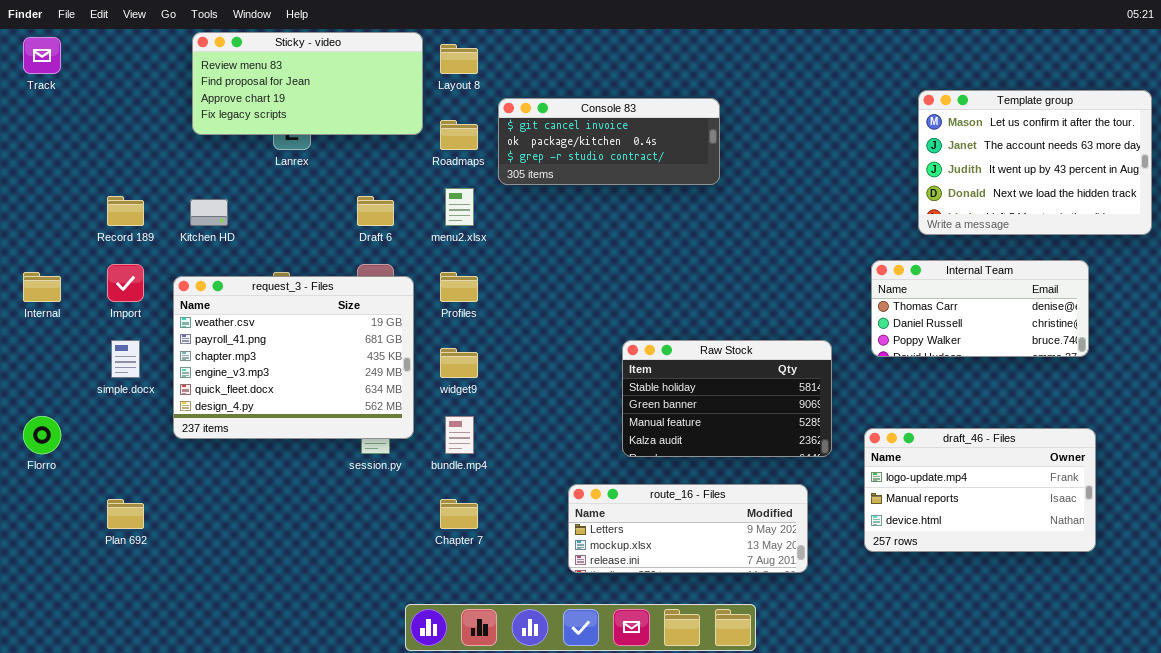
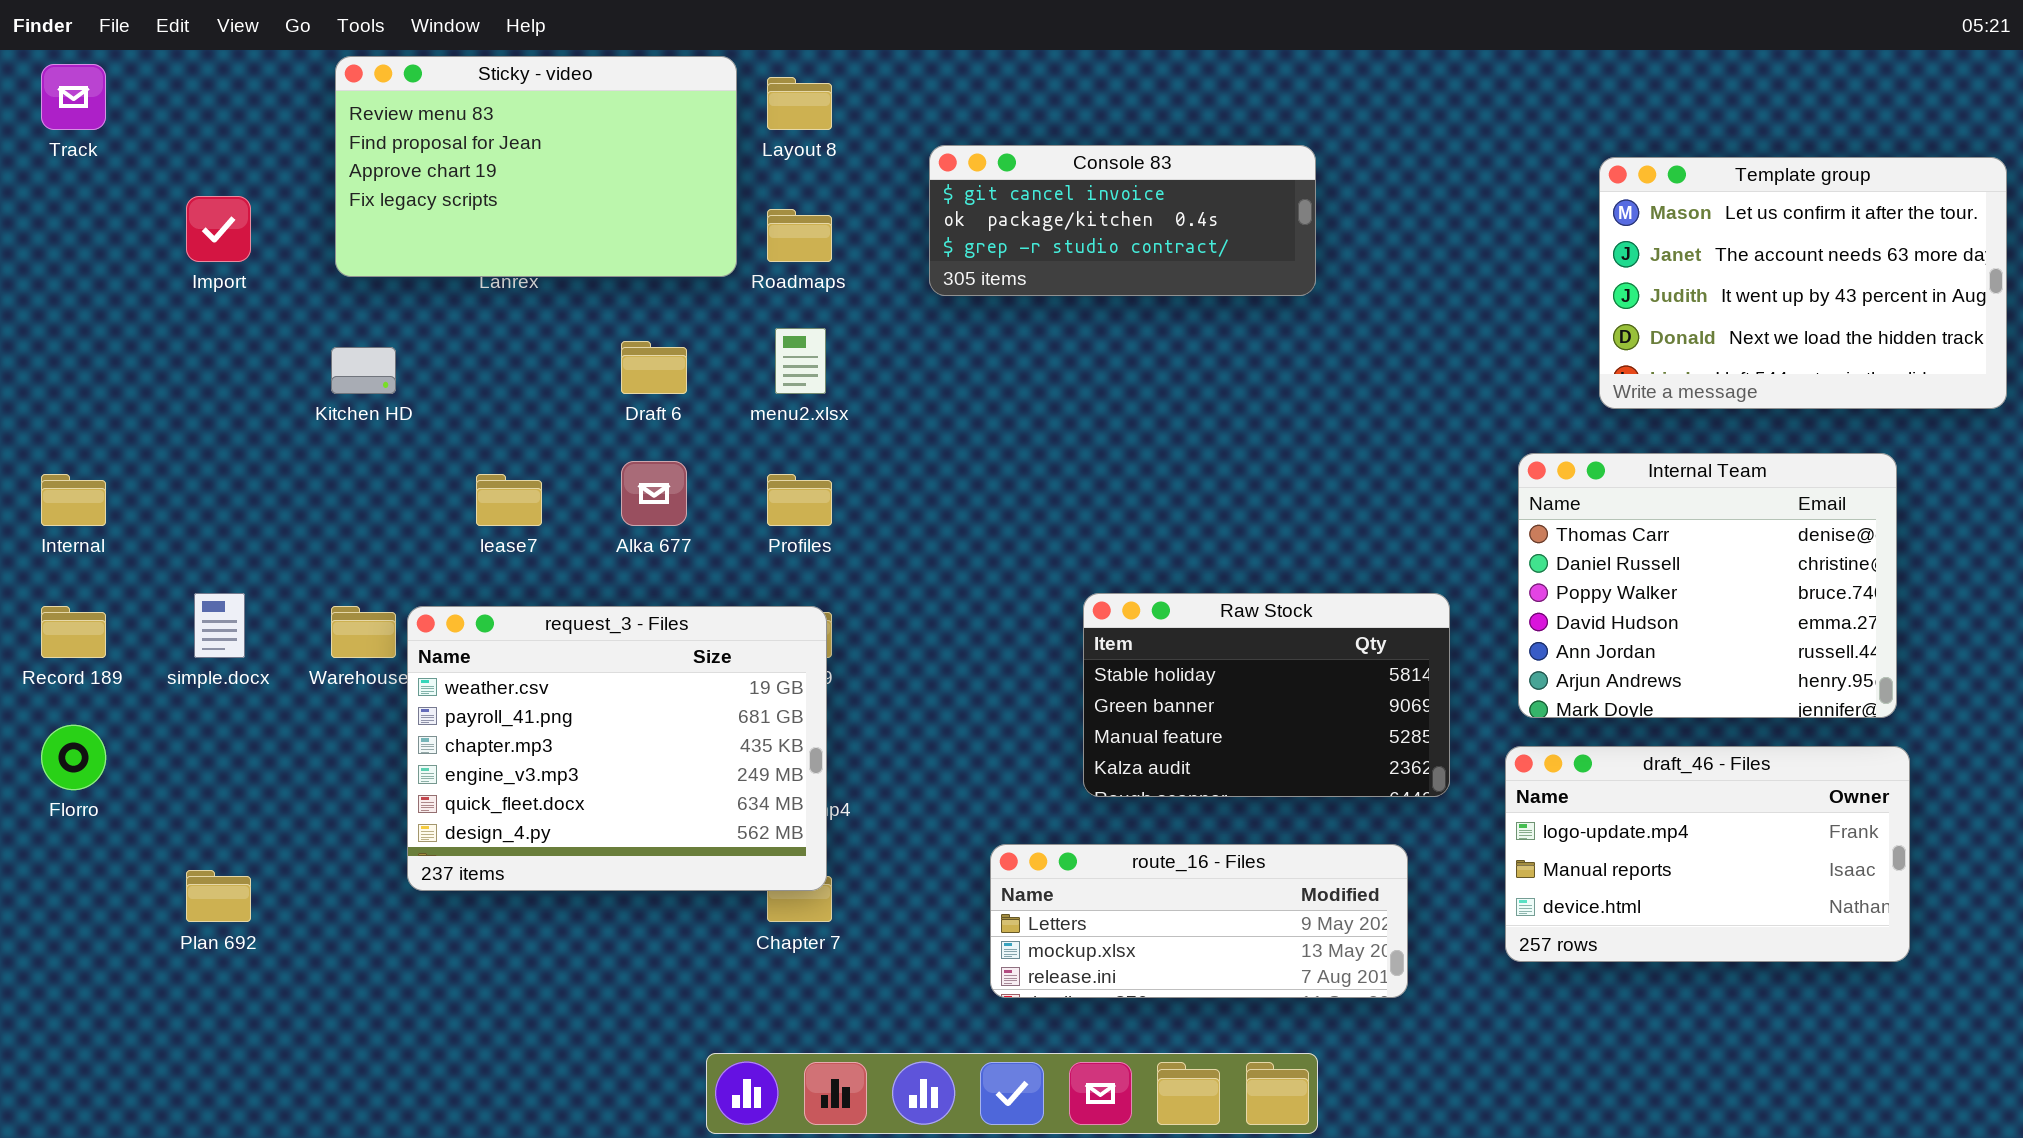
Sticky - video: [192,32,423,135] -> [335,56,737,277], resized
Console 83: [498,98,720,185] -> [929,145,1316,296], moved
Record 189: [107,196,144,226] -> [41,606,106,658], moved
Internal Team: [871,260,1089,357] -> [1518,453,1897,718], resized
Import: [107,264,144,302] -> [186,196,251,262], moved
request_3 - Files: [173,276,414,439] -> [407,606,827,891], moved

